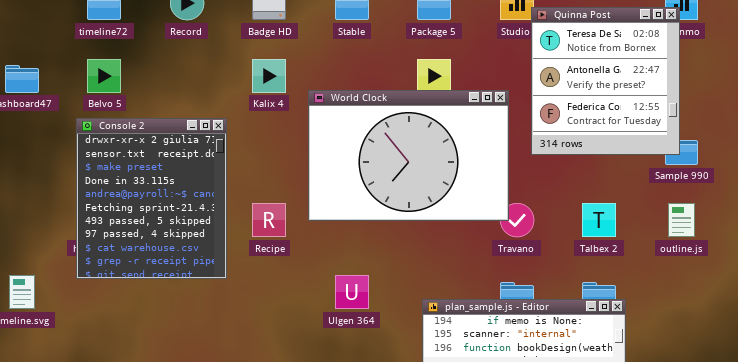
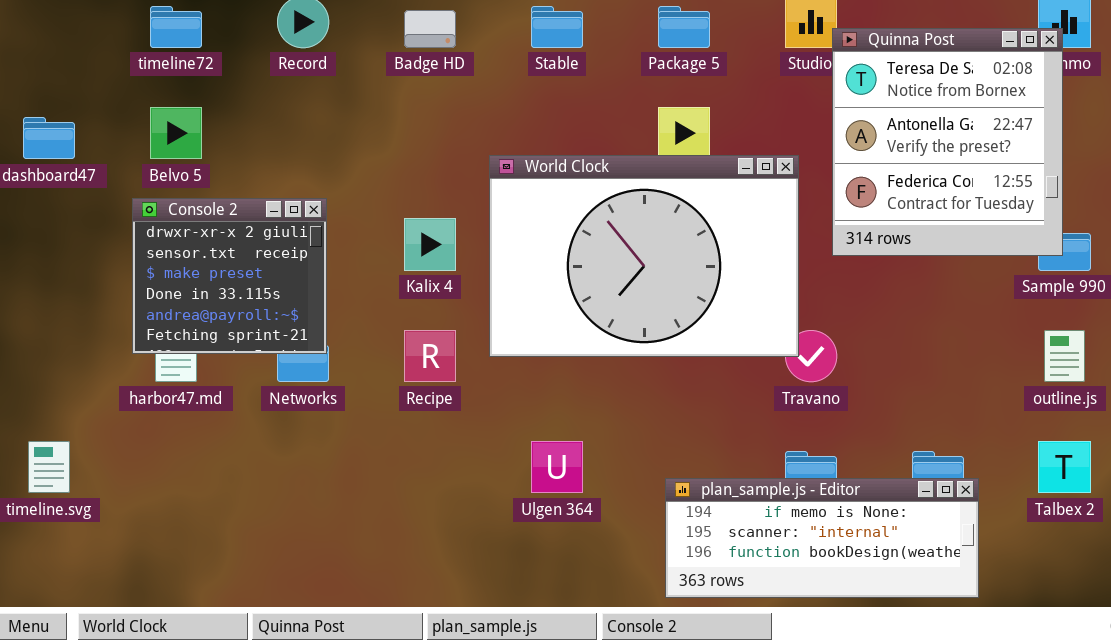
Kalix 4: [252,59,286,93] -> [404,218,456,271], moved
Console 2: [76,118,227,279] -> [132,198,327,354], resized
Talbex 2: [582,203,616,237] -> [1038,441,1091,493], moved

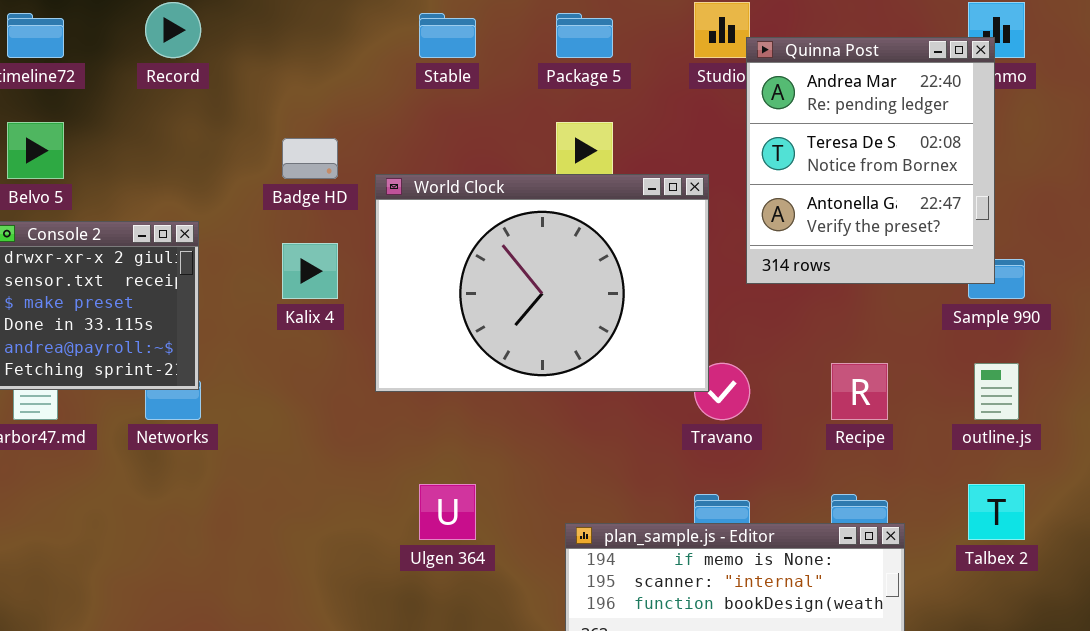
Badge HD: [404,10,456,48] -> [282,138,338,179], moved
Quinna Post: [832,28,1063,256] -> [746,37,995,284], scrolled up 1 row
Recipe: [404,330,456,382] -> [831,363,888,420], moved

